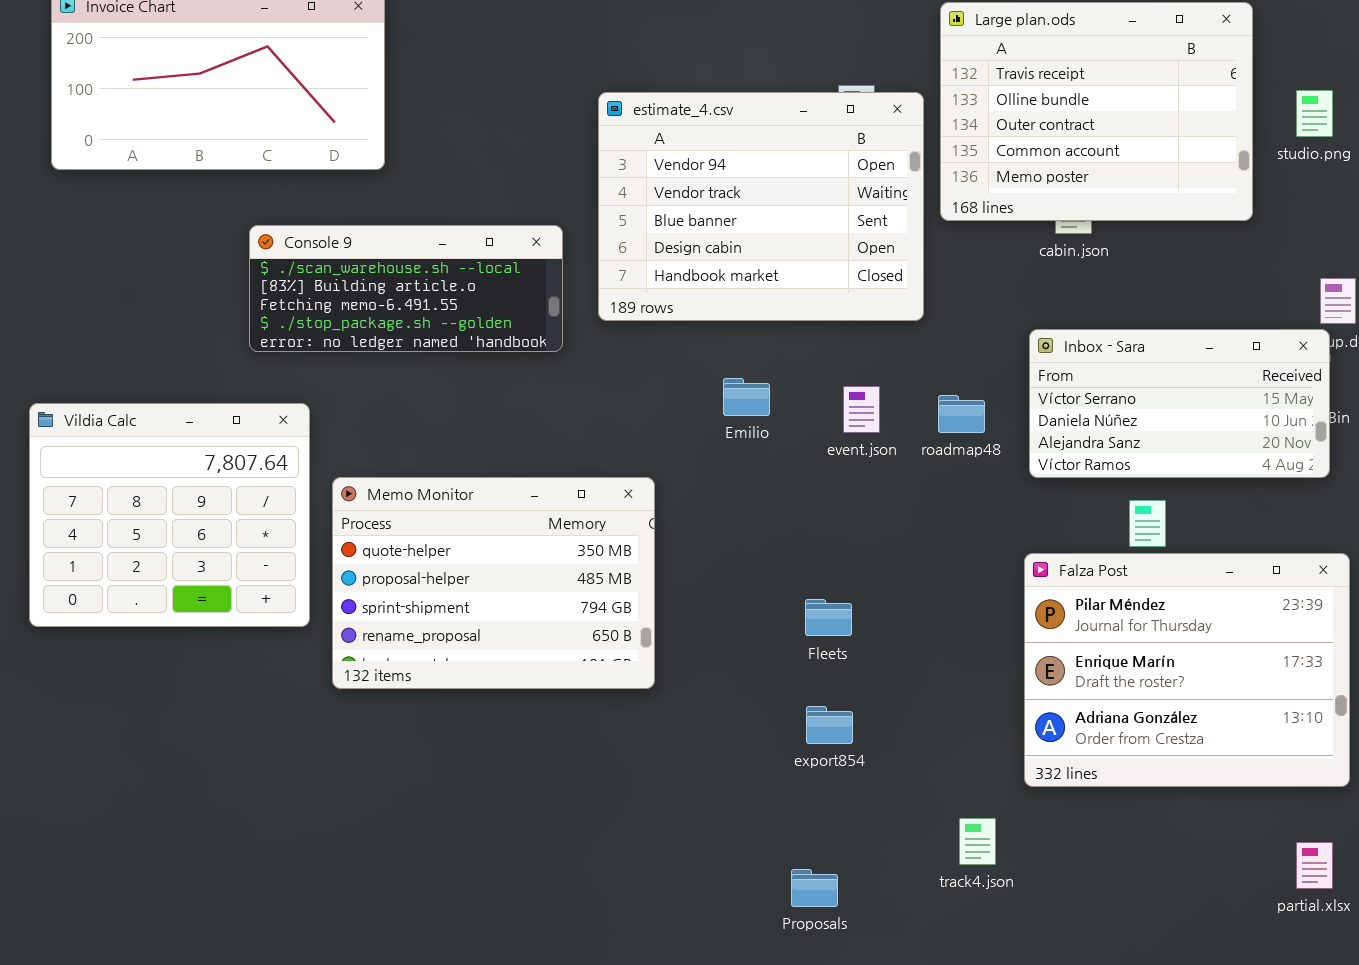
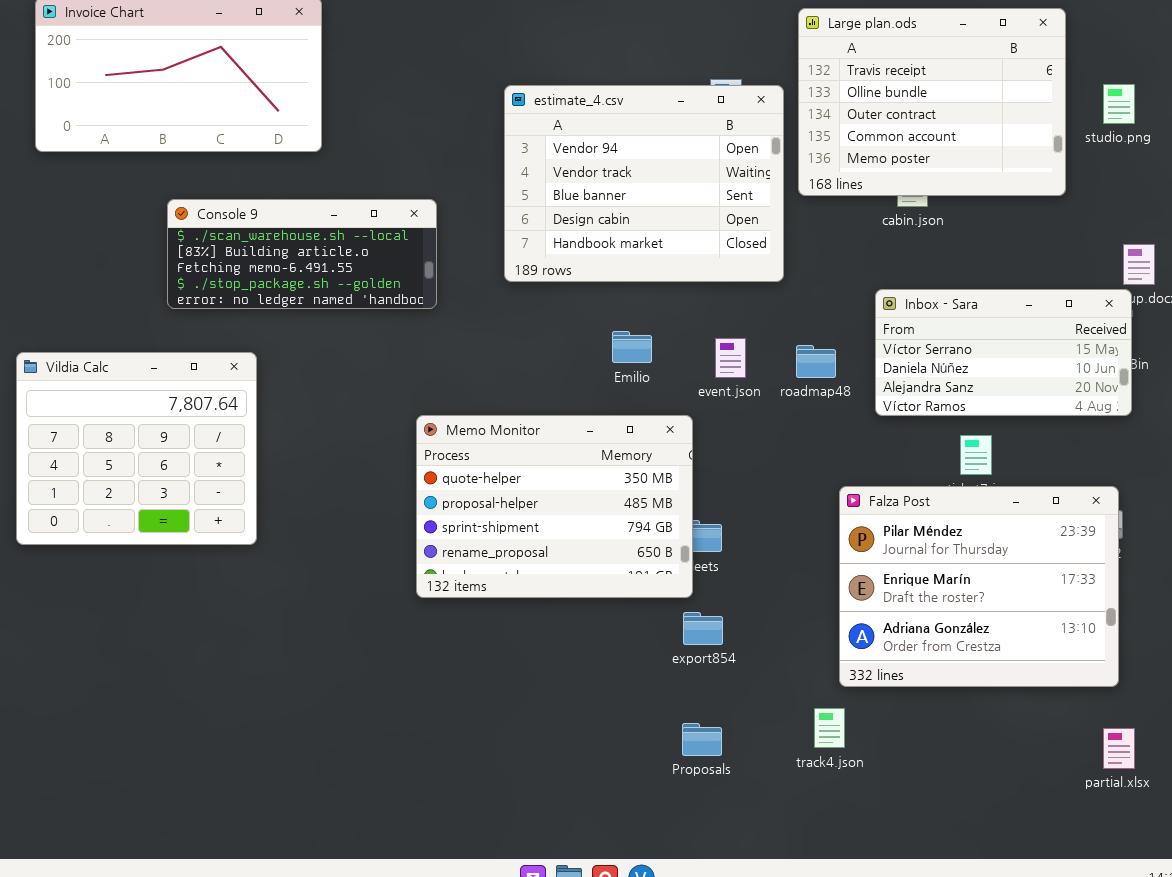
Console 9: [249,225,563,352] -> [167,199,437,309], moved
Memo Monitor: [332,477,655,689] -> [416,415,693,598], moved
Falza Post: [1024,553,1350,787] -> [839,486,1119,687], moved
Proposals: [791,869,838,907] -> [682,723,722,756], moved

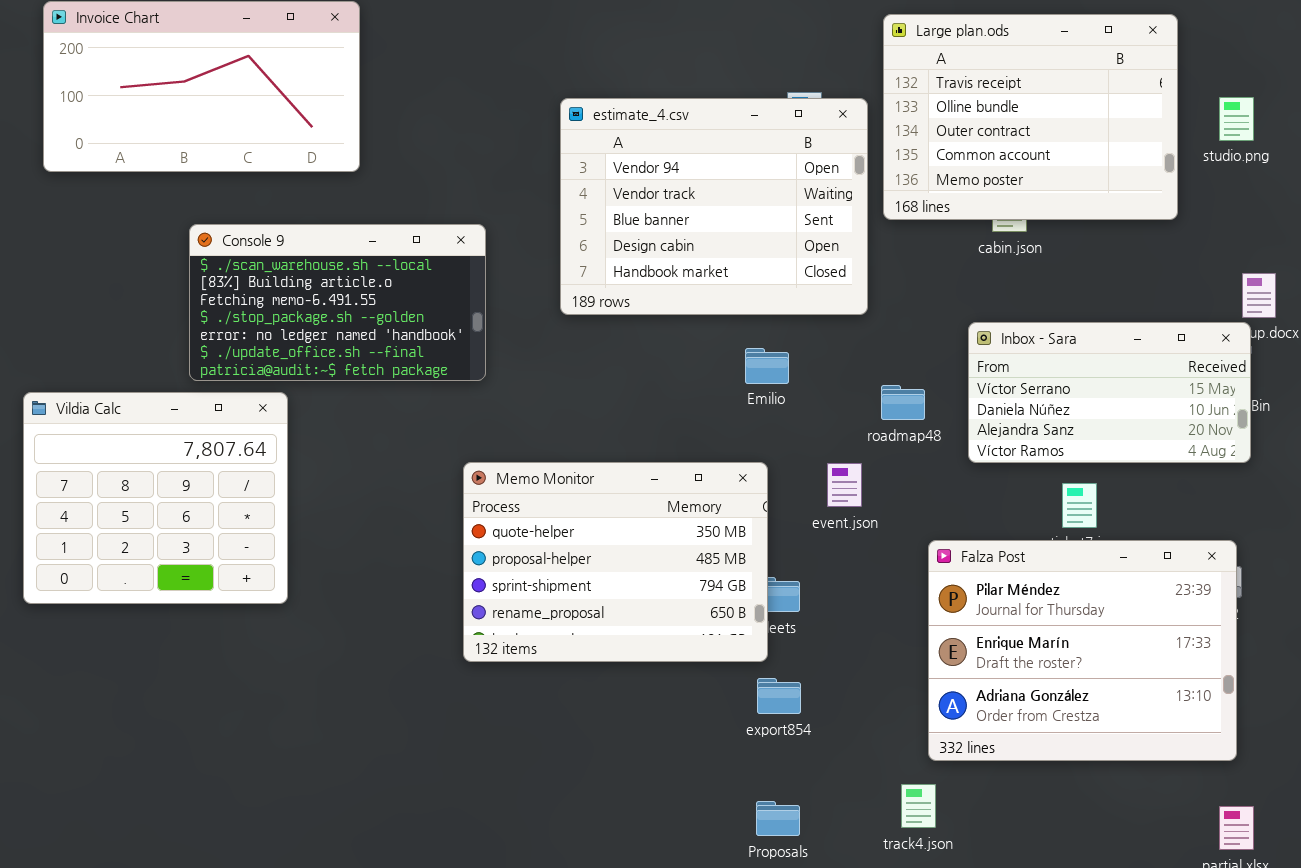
Console 9: [167,199,437,309] -> [189,224,486,381], resized
Emilio: [612,331,652,363] -> [745,348,789,384], moved
event.json: [715,338,746,378] -> [827,463,862,507], moved

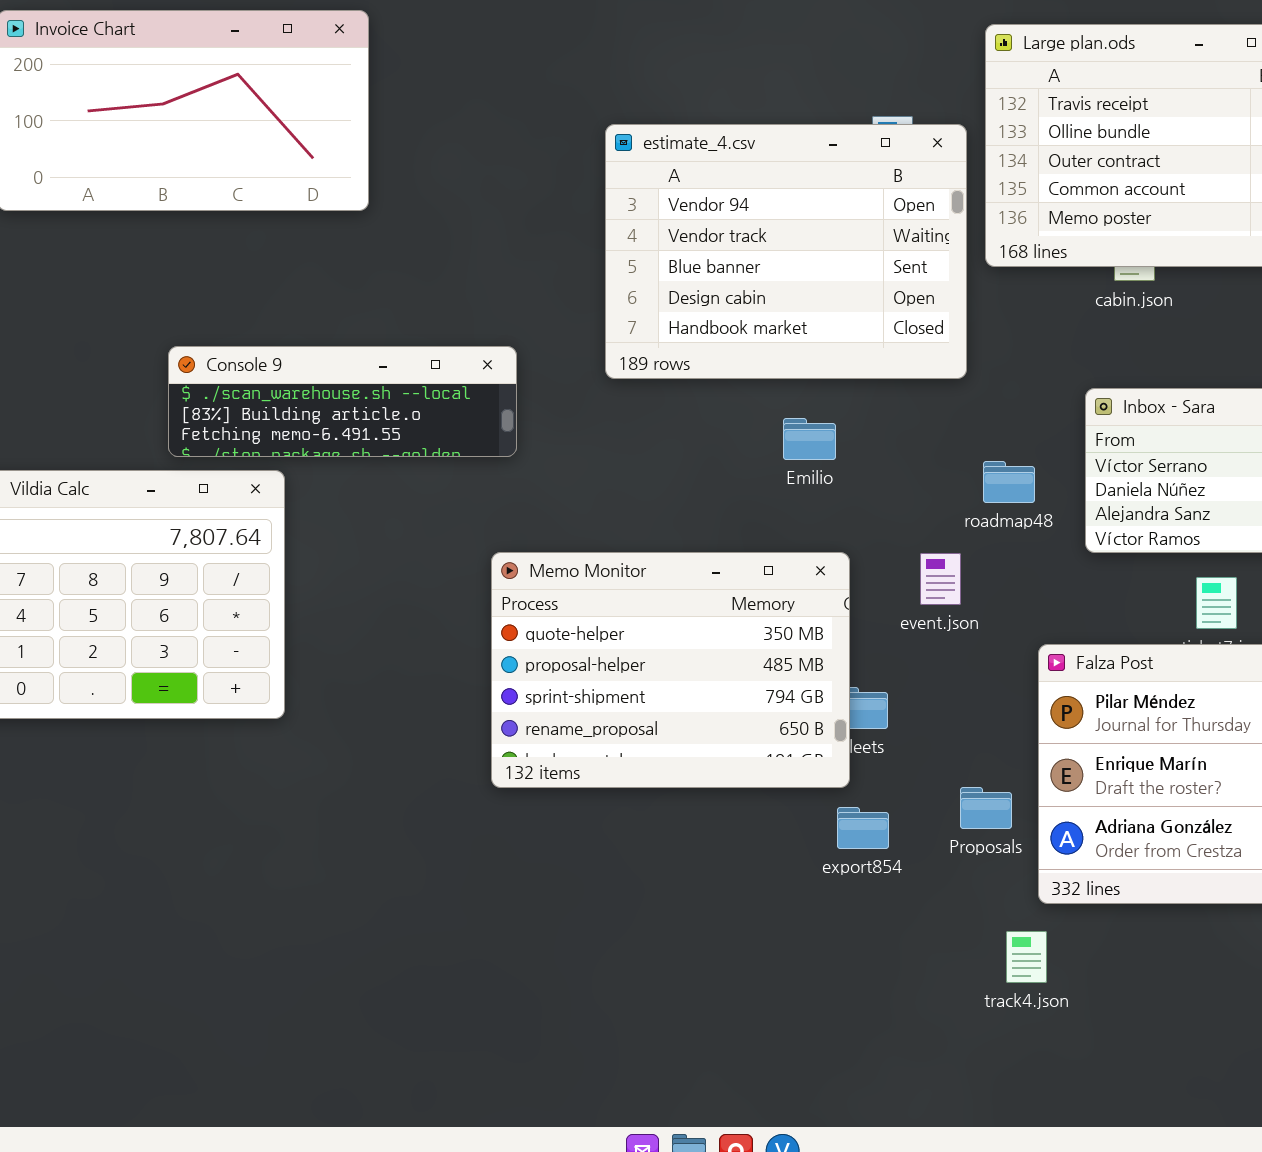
Console 9: [189,224,486,381] -> [168,346,517,457], resized
Emilio: [745,348,789,384] -> [783,418,836,460], moved
Proposals: [756,801,800,836] -> [960,787,1012,829], moved

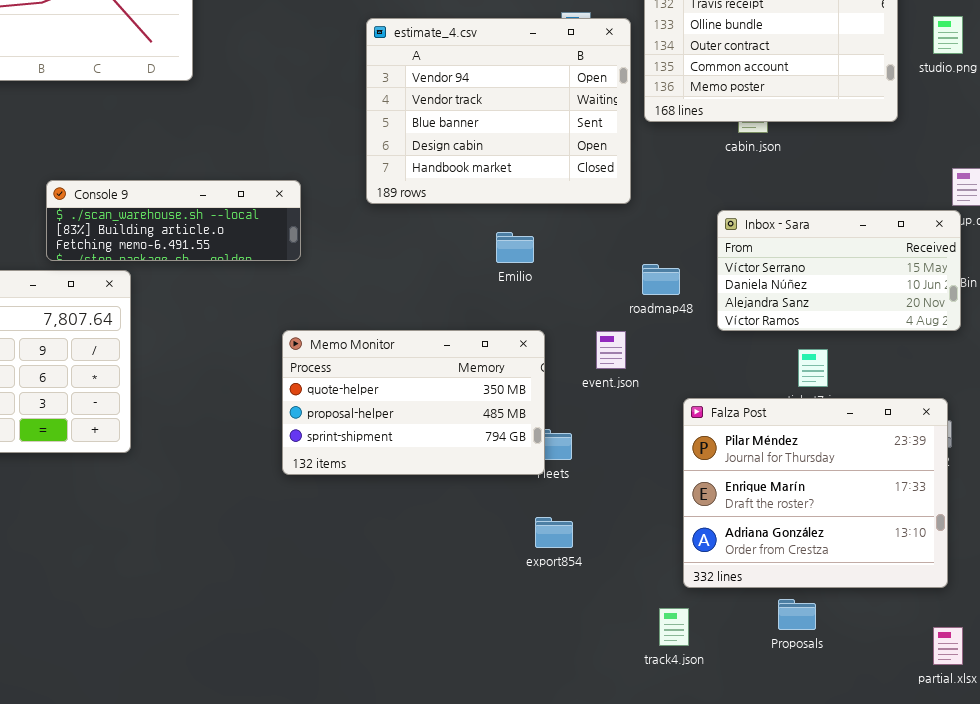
Memo Monitor: [491,552,850,788] -> [282,330,545,475], resized
Proposals: [960,787,1012,829] -> [778,599,816,630], moved

